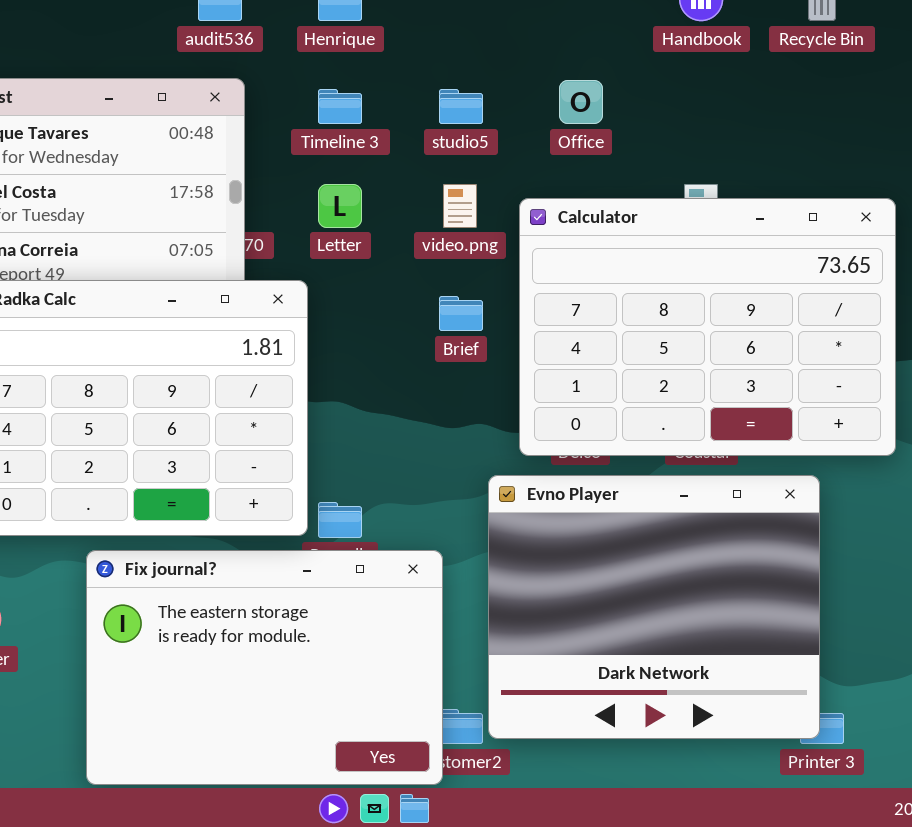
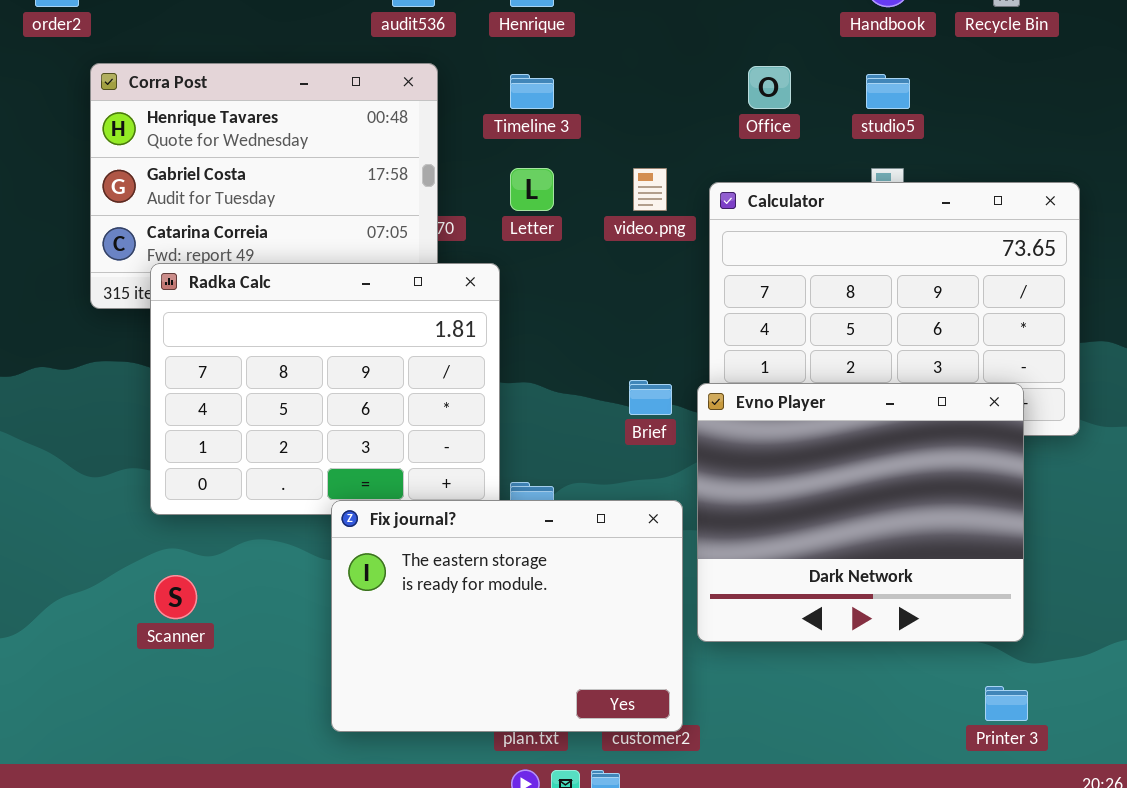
studio5: [439,89,483,124] -> [866,74,910,109], moved
Brief: [439,296,483,331] -> [629,380,672,415], moved
Evno Player: [488,475,820,739] -> [697,383,1024,642], moved
Fix journal?: [86,550,443,785] -> [331,500,683,732], moved

